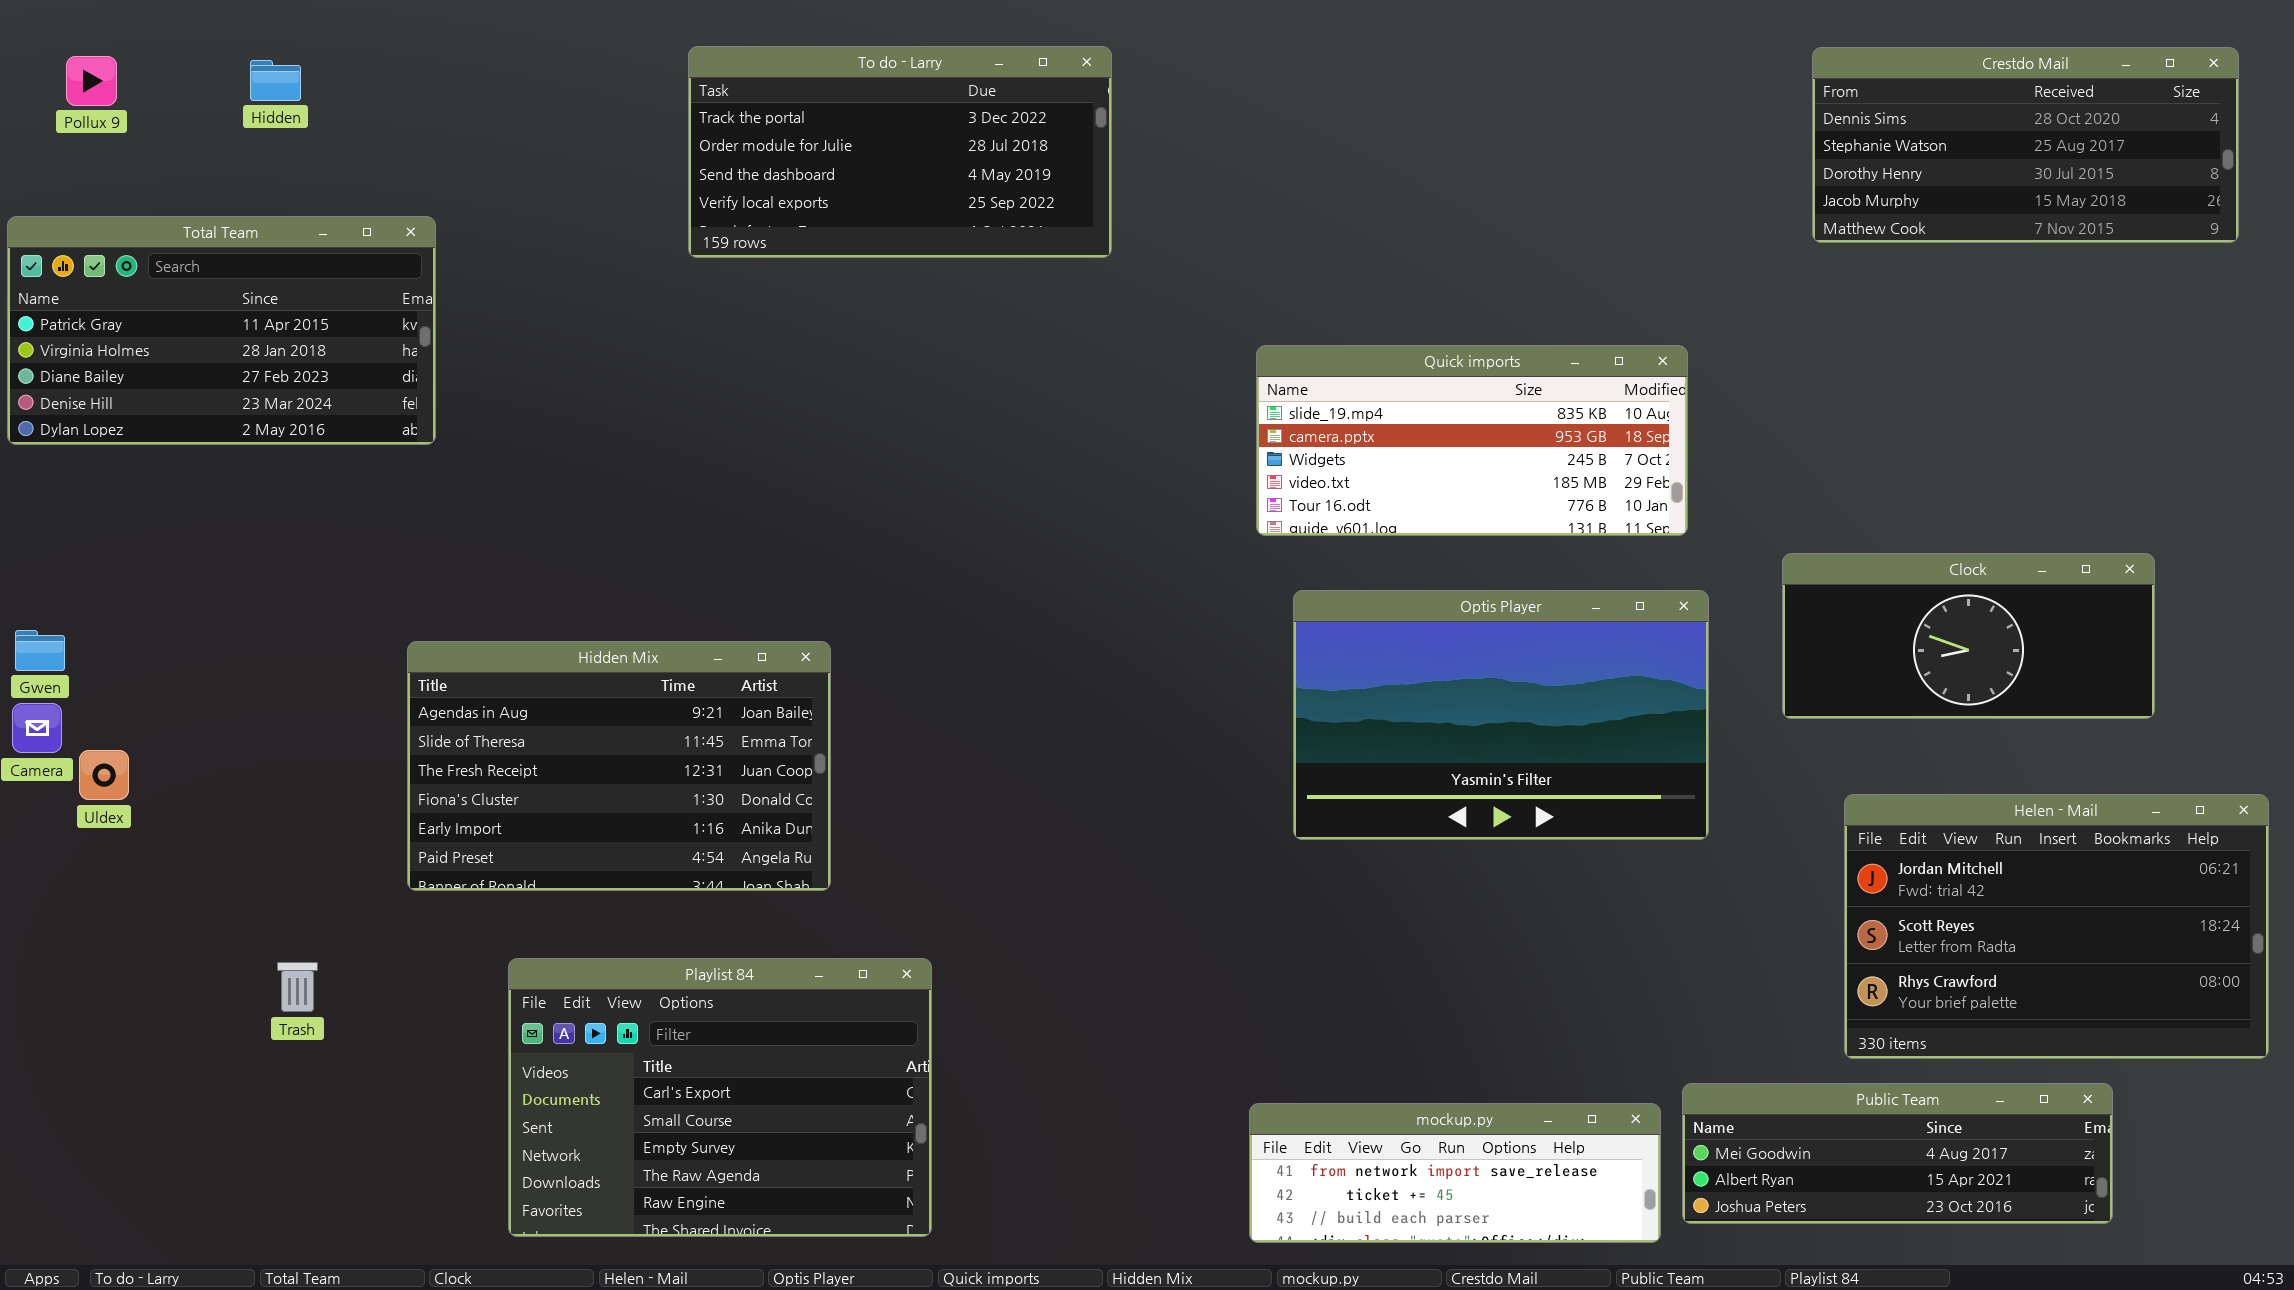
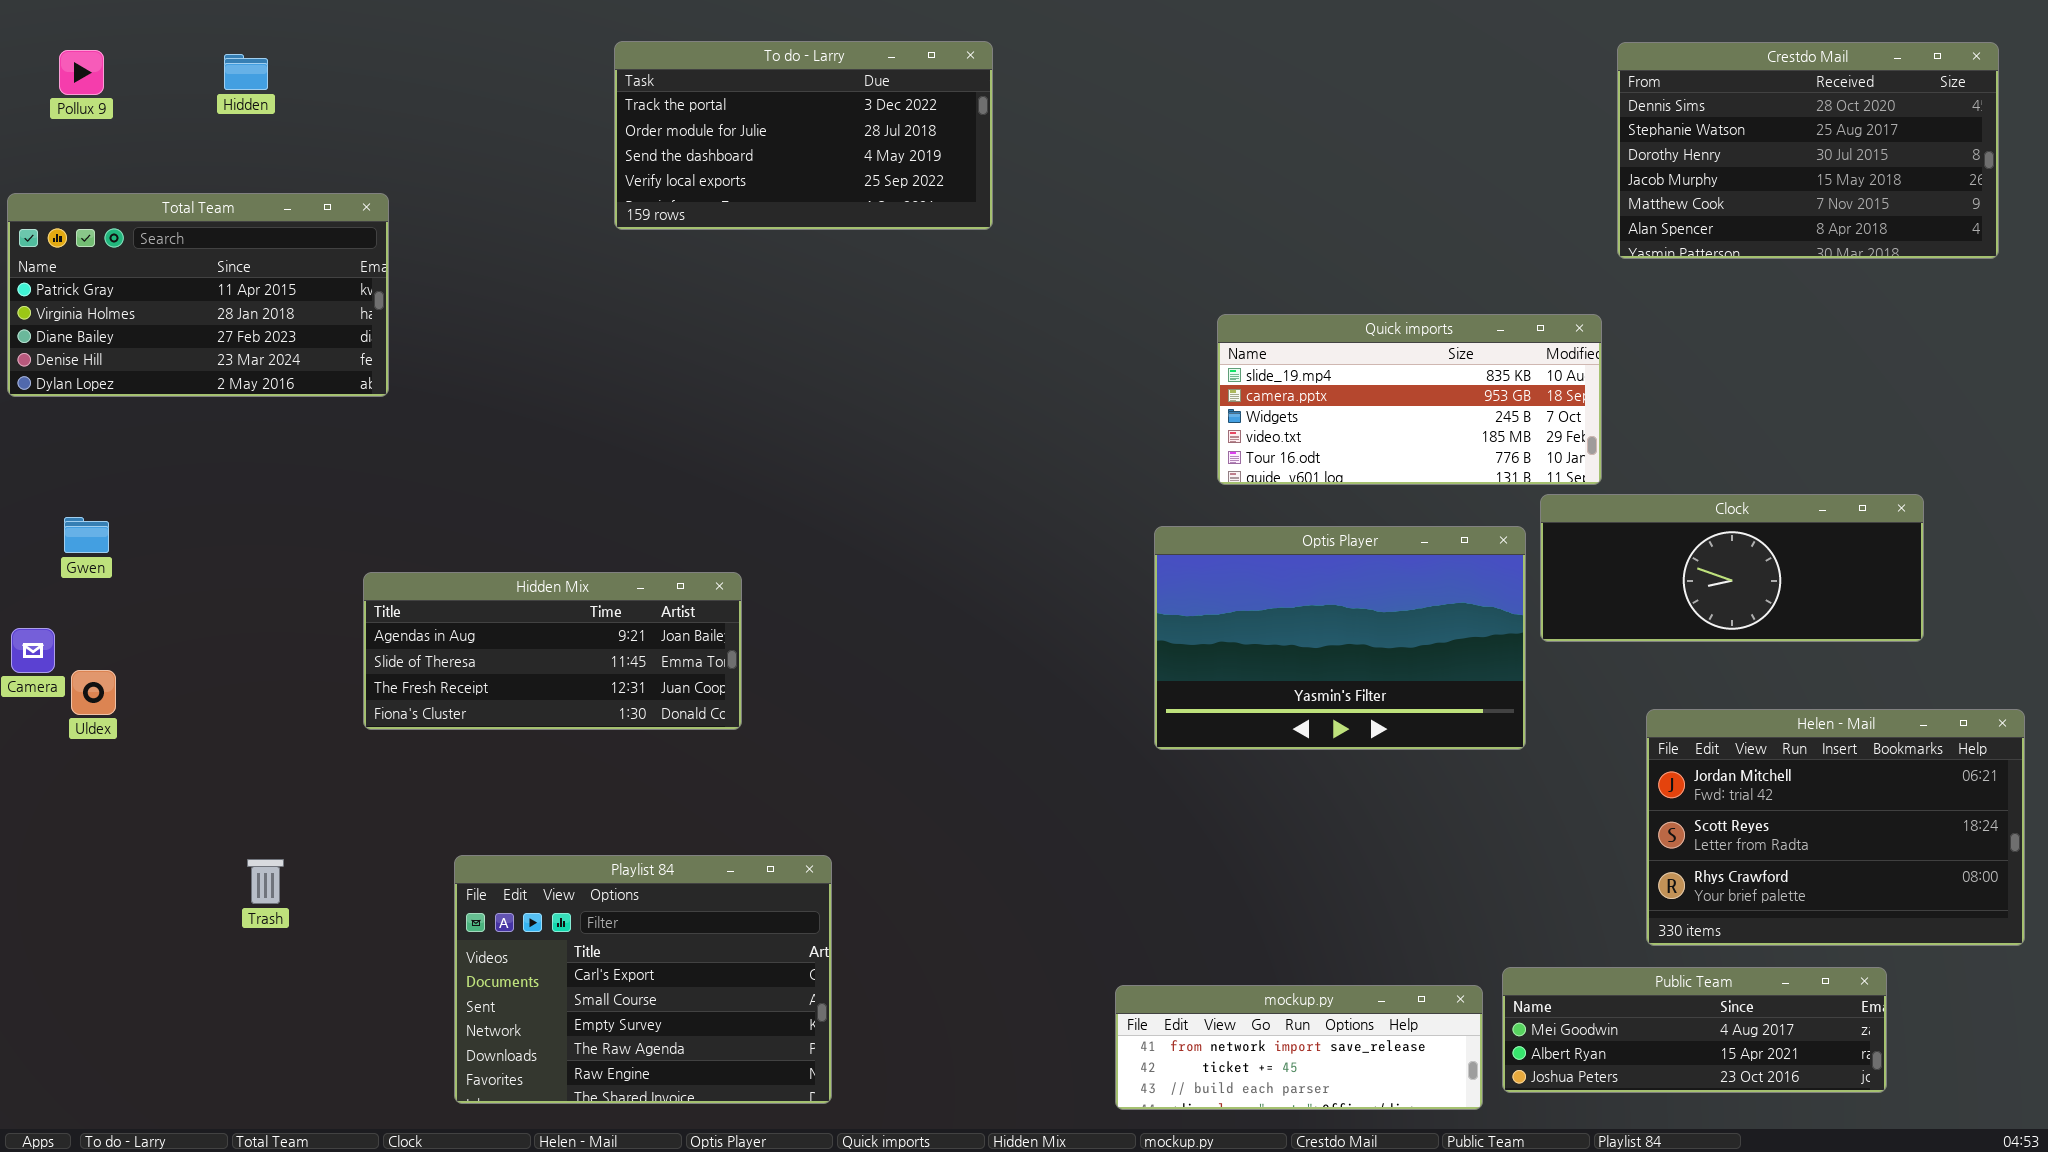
Crestdo Mail: [1812,47,2239,243] -> [1617,42,1999,259], resized
Quick imports: [1256,345,1688,536] -> [1217,314,1602,485], moved
Clock: [1782,553,2155,719] -> [1540,494,1924,642], resized
Gwen: [15,630,65,671] -> [64,517,109,553], moved
Hidden Mix: [407,641,831,891] -> [363,572,742,730], resized

